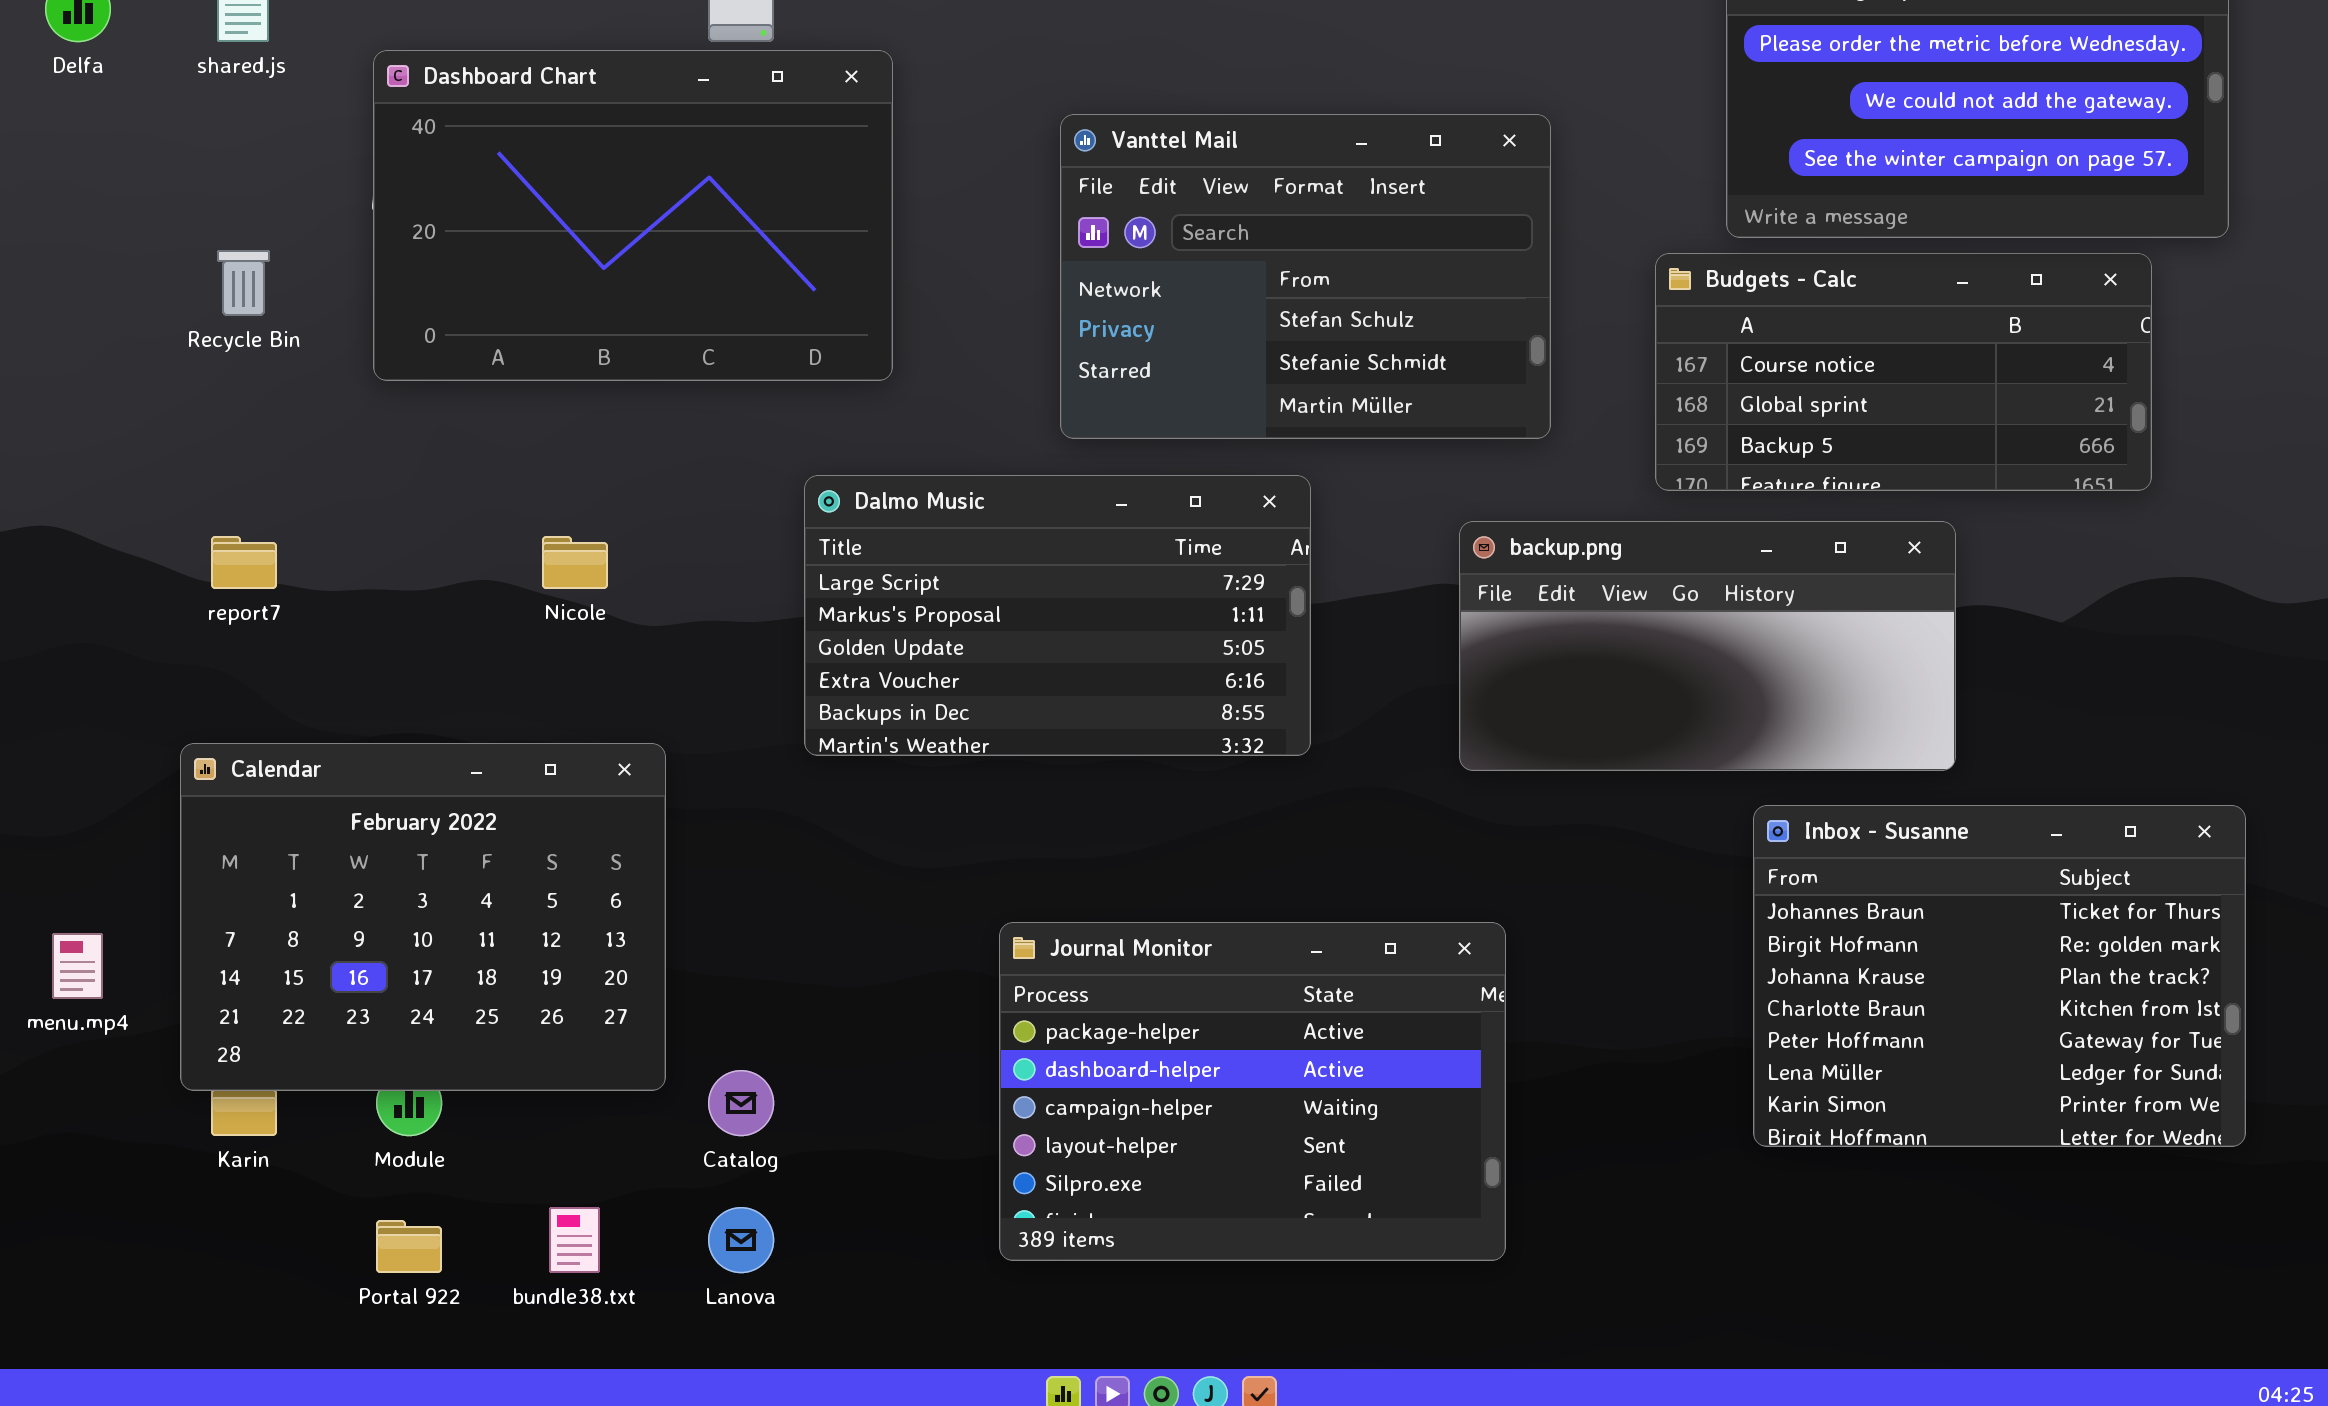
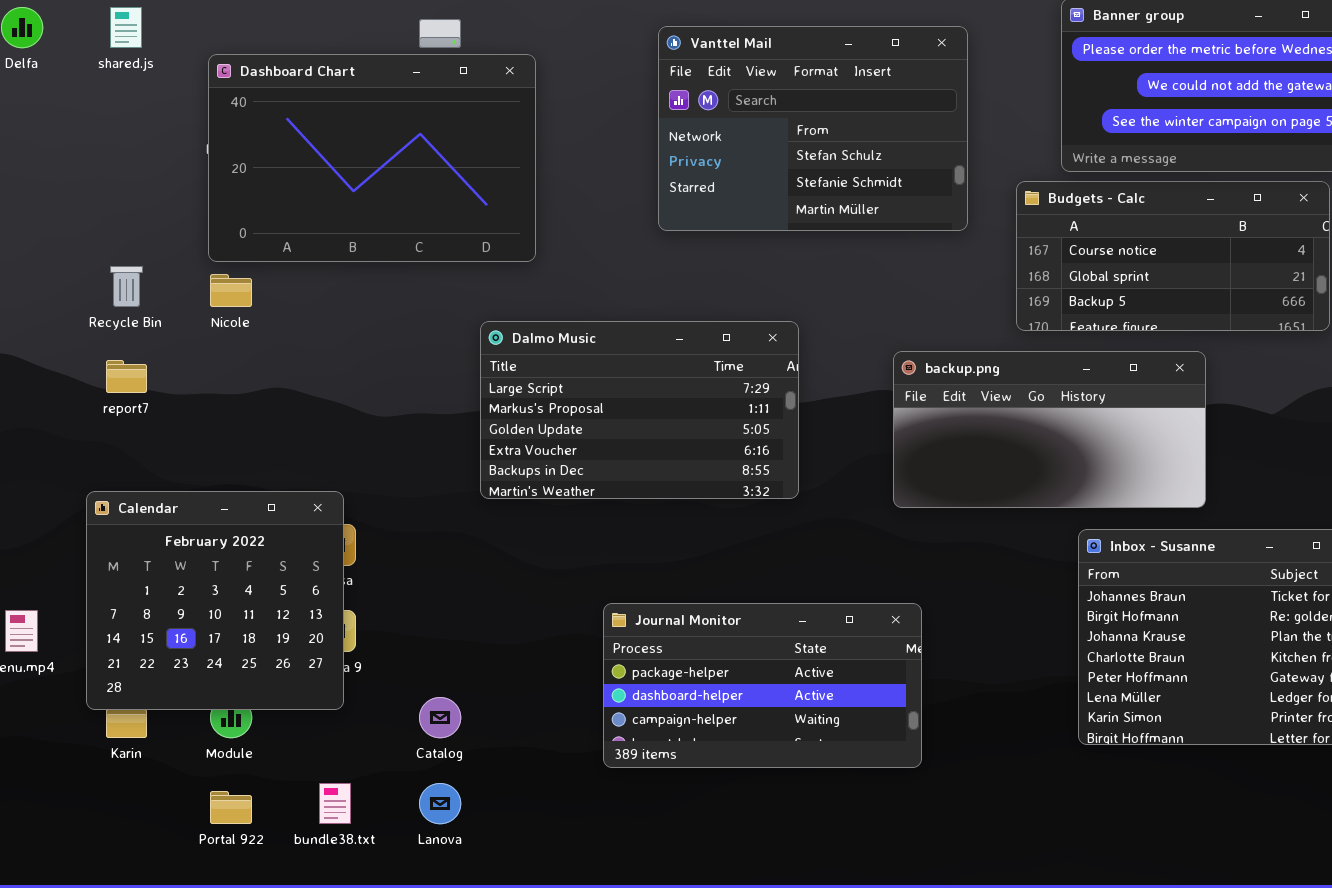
Vanttel Mail: [1060,114,1551,439] -> [658,26,968,231], moved
Recycle Bin: [217,250,270,316] -> [110,266,143,307], moved
Nicole: [542,536,608,589] -> [210,274,252,307], moved
Calendar: [180,743,666,1091] -> [86,491,344,710], resized
Journal Monitor: [999,922,1506,1261] -> [603,603,922,768], resized

